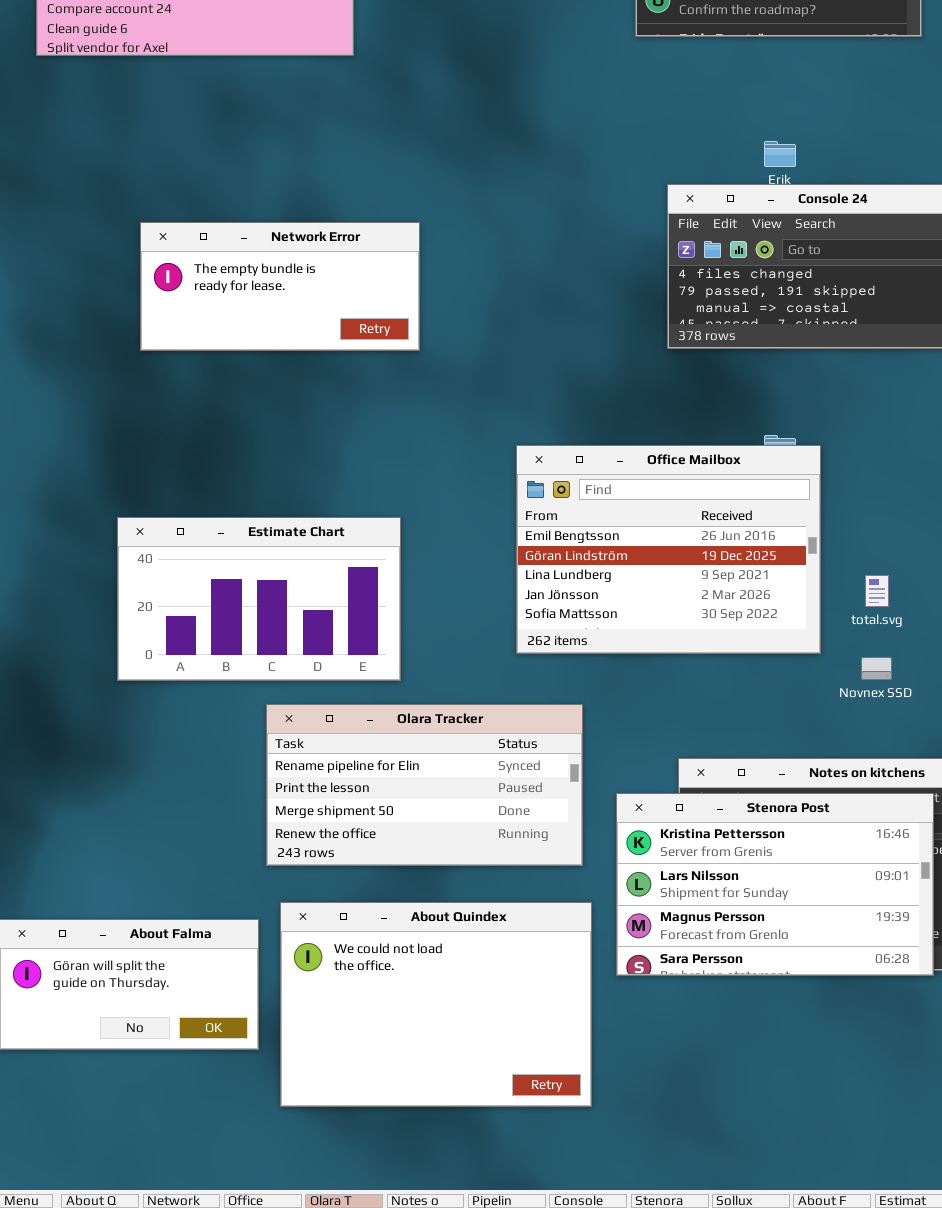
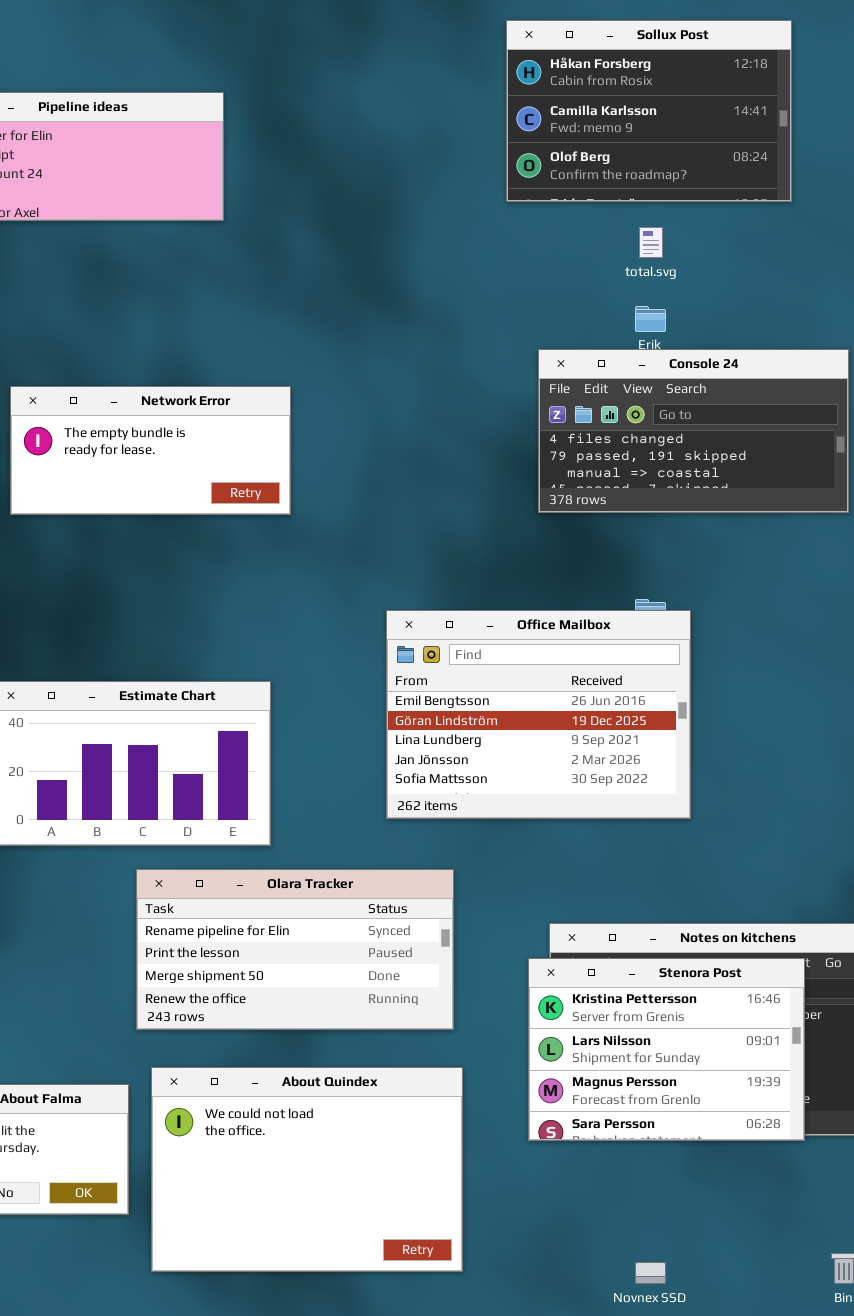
total.svg: [865,575,889,607] -> [639,227,663,258], moved
Novnex SSD: [861,657,892,680] -> [635,1262,666,1284], moved
Stenora Post: [616,793,934,976] -> [528,958,805,1141], resized

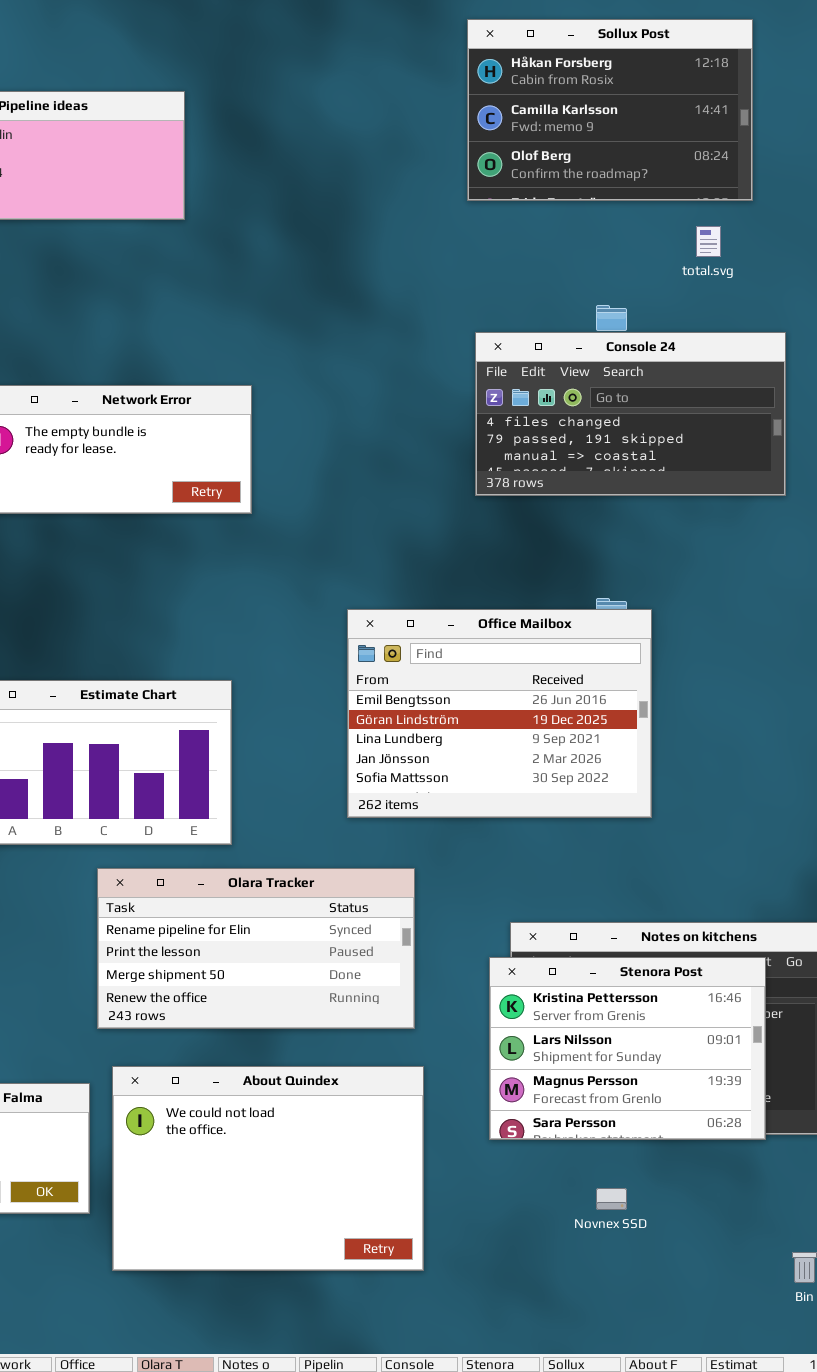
total.svg: [639,227,663,258] -> [696,226,721,257], moved
Console 24: [538,349,849,513] -> [475,332,786,496], moved
Novnex SSD: [635,1262,666,1284] -> [596,1188,627,1210], moved

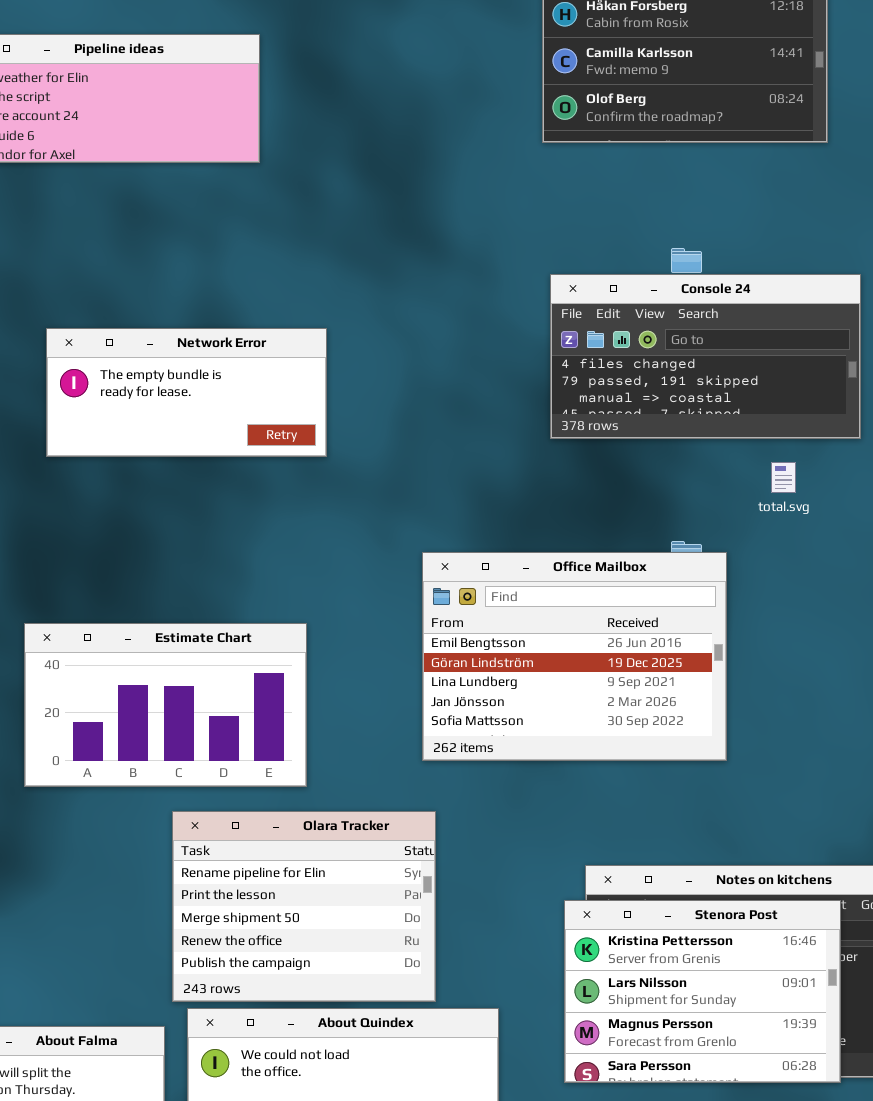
total.svg: [696,226,721,257] -> [771,462,796,493], moved
Olara Tracker: [97,868,415,1029] -> [172,811,436,1002], resized

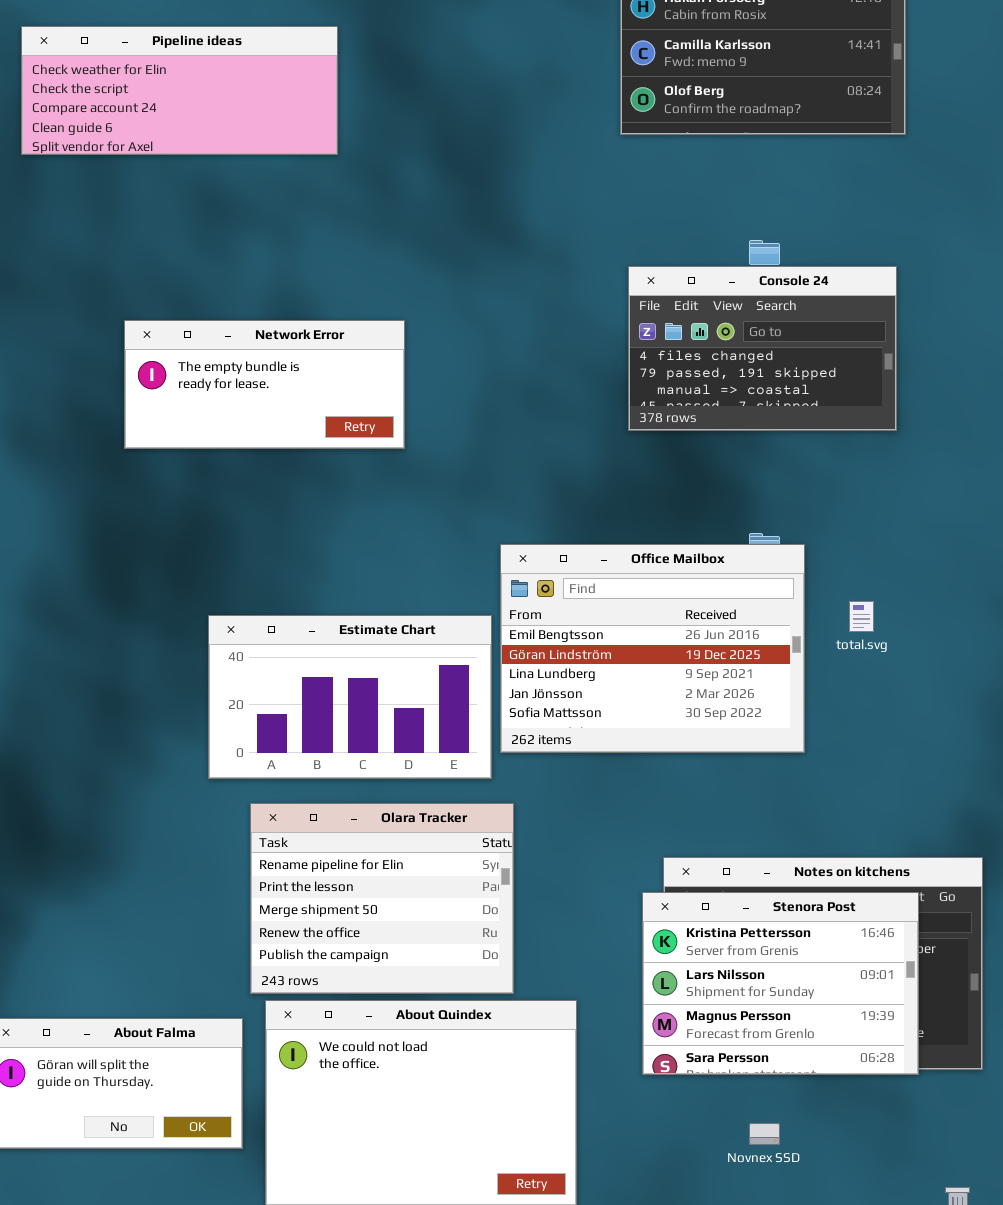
Console 24: [550,274,861,439] -> [628,266,897,431], resized
total.svg: [771,462,796,493] -> [849,601,874,632], moved
Estimate Chart: [24,623,307,787] -> [208,615,492,779], moved

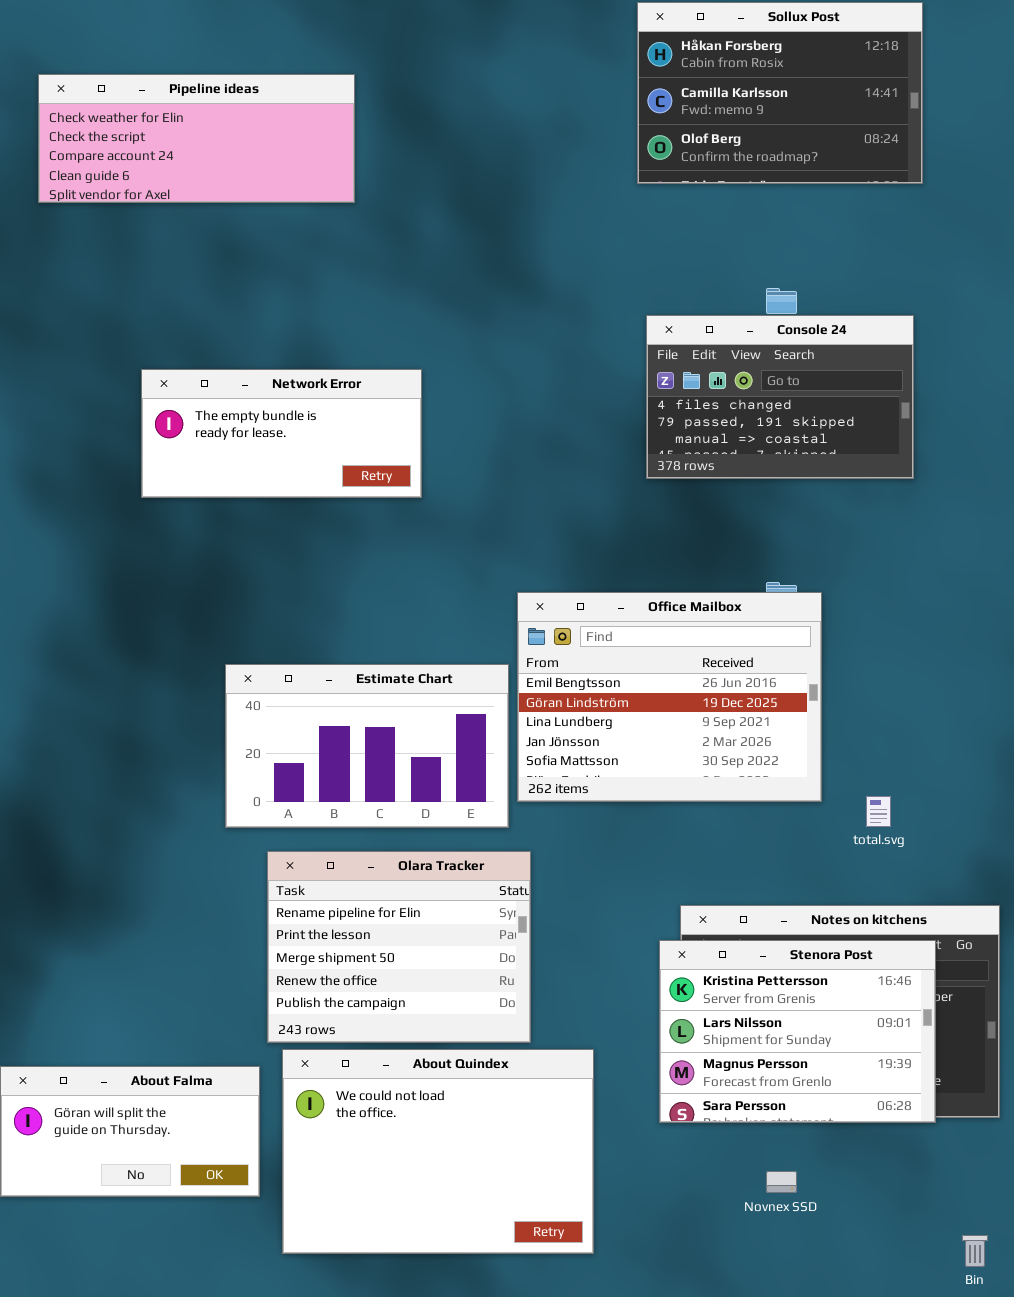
total.svg: [849,601,874,632] -> [866,796,891,827], moved

